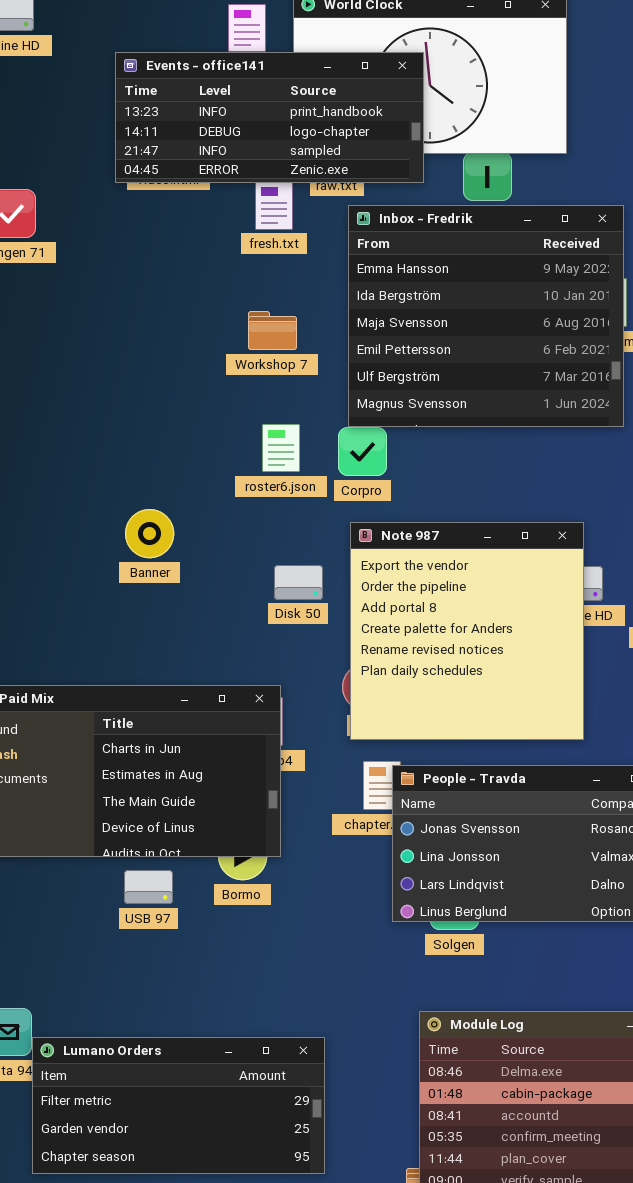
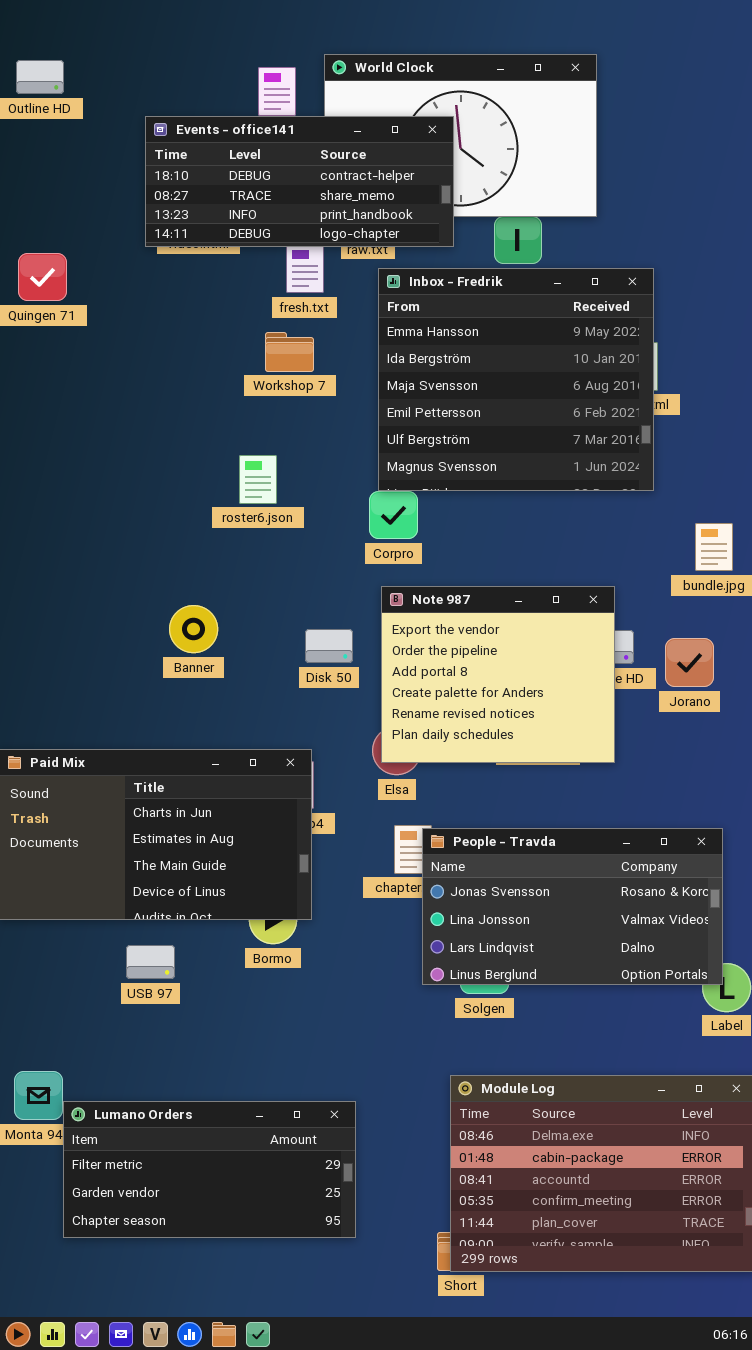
Events - office141: [115,52,424,183] -> [145,116,454,247], scrolled up 2 rows
Workshop 7: [248,311,297,350] -> [265,332,314,372], moved
roster6.json: [262,424,300,472] -> [239,455,277,504], moved
Banner: [125,509,174,558] -> [169,605,218,653], moved
Note 987: [350,522,584,740] -> [381,586,615,763], resized
USB 97: [124,870,173,904] -> [126,945,175,979], moved

